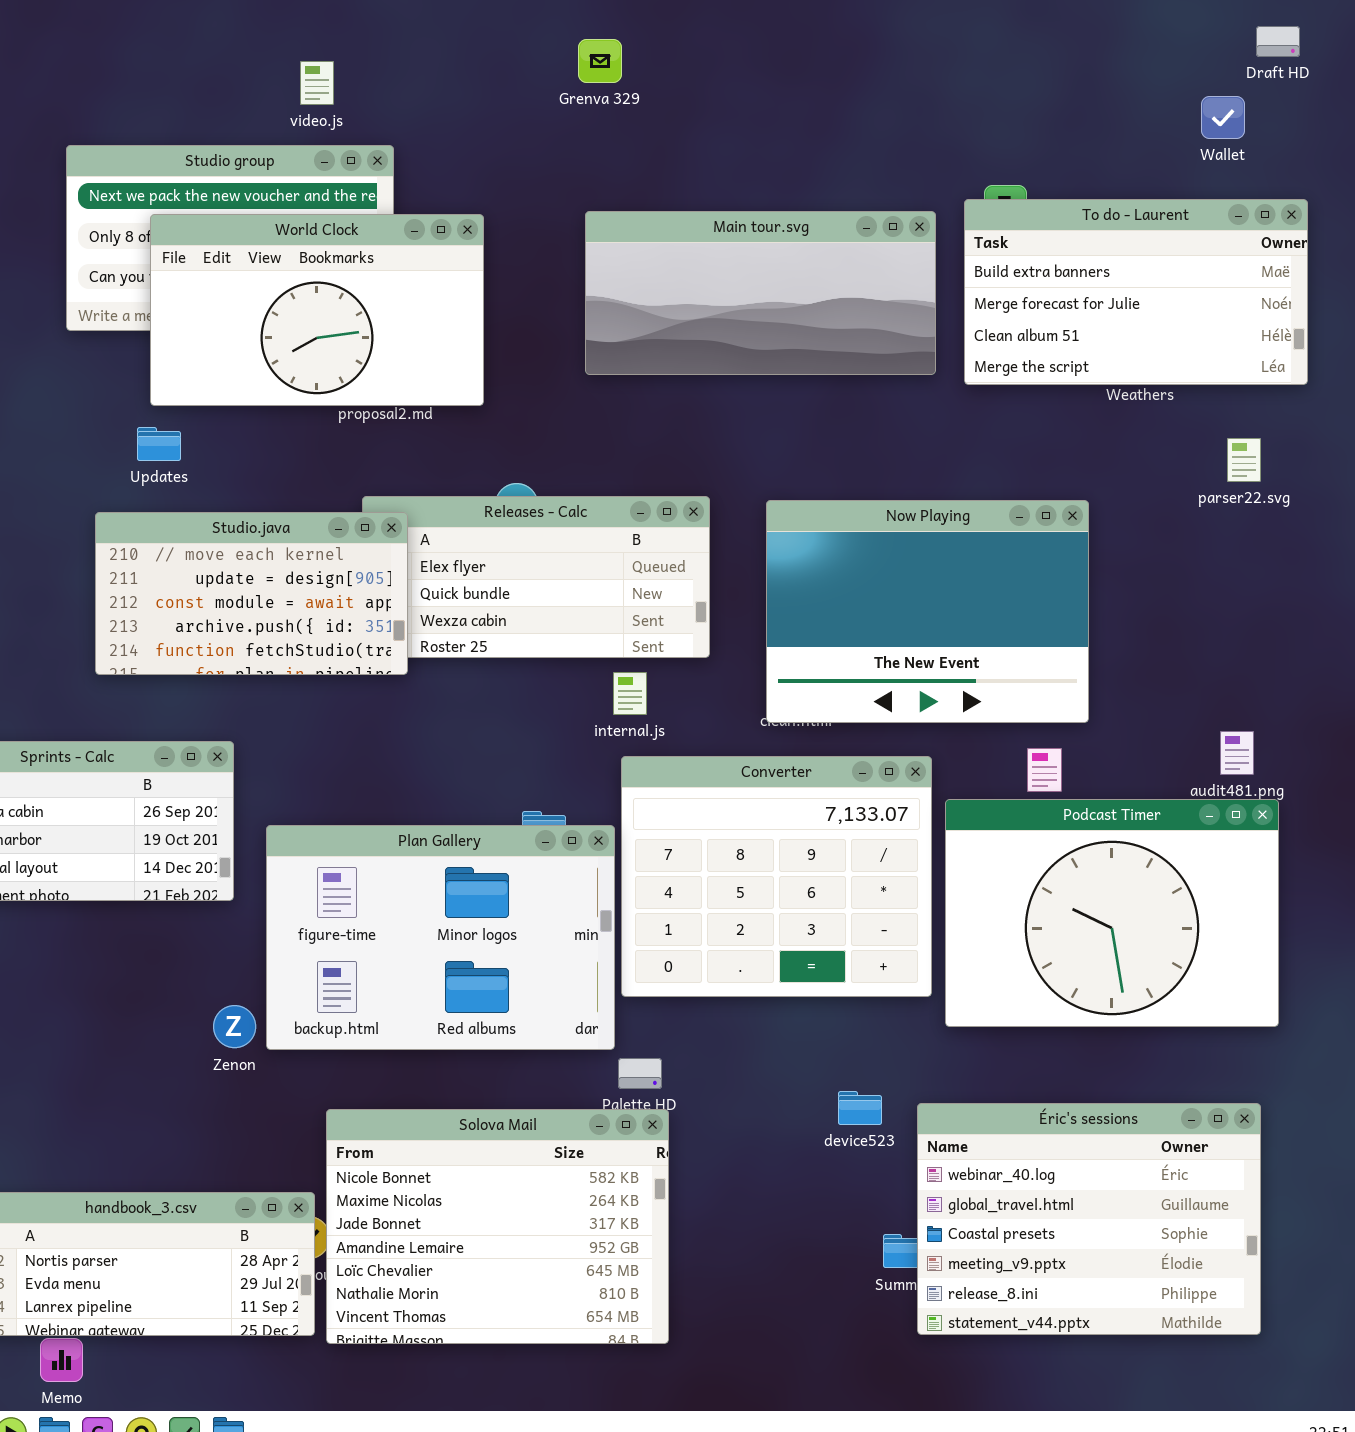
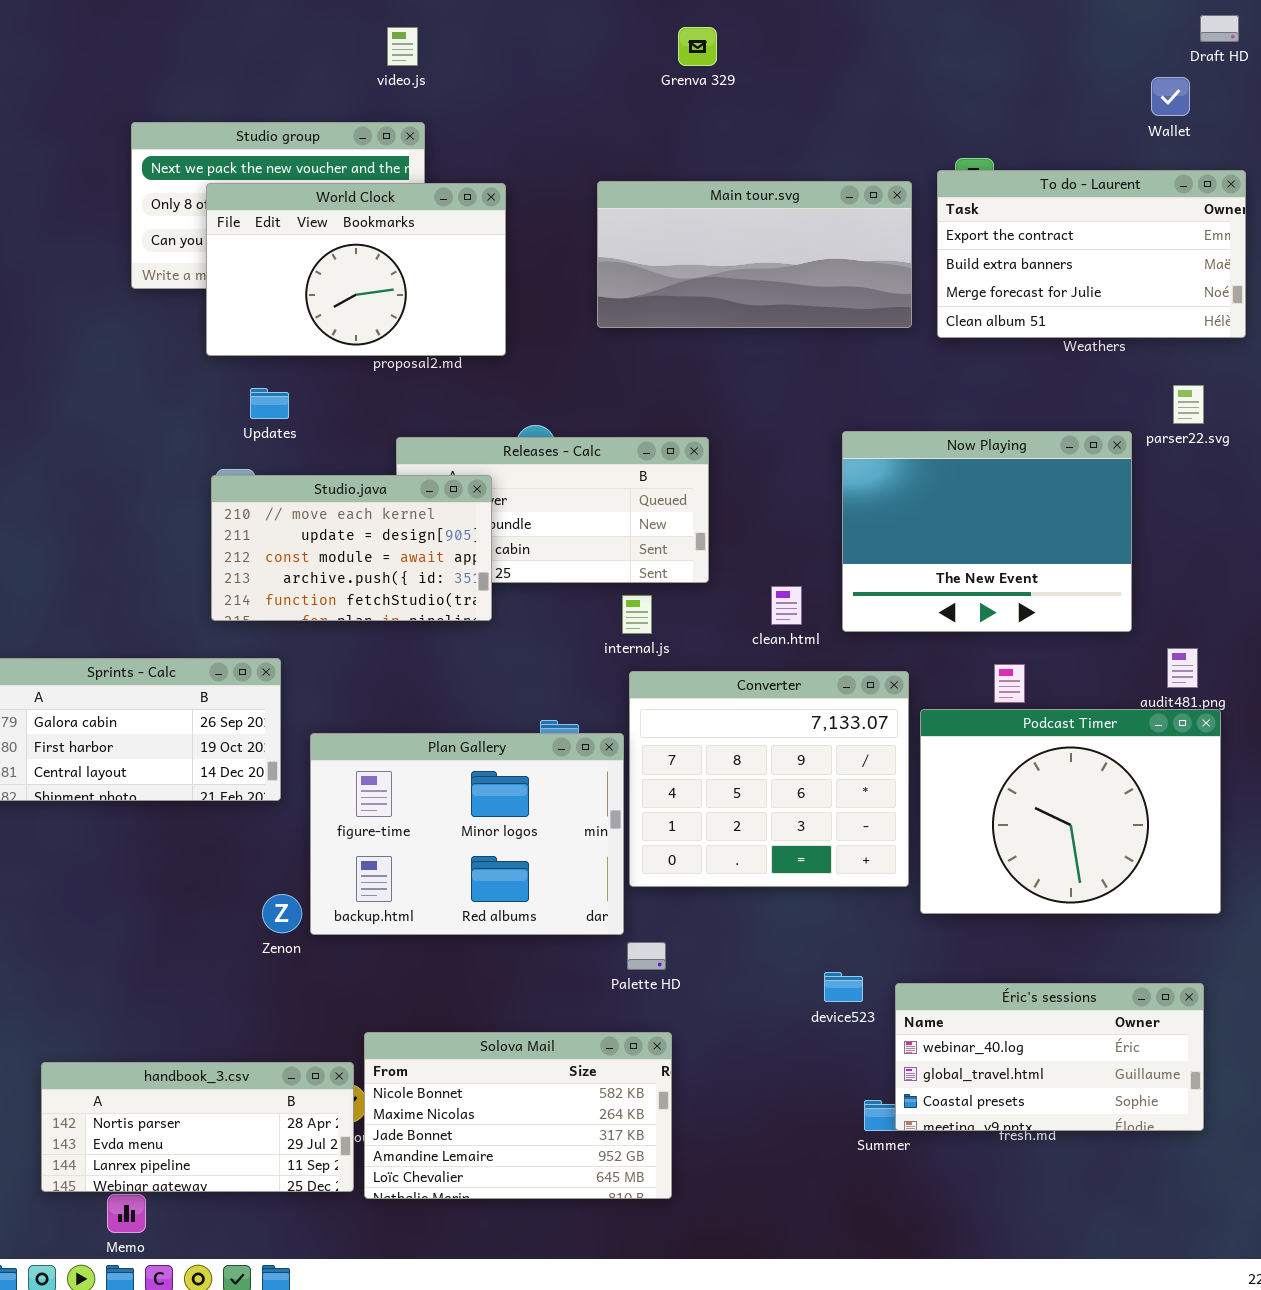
Grenva 329: [578,39,622,83] -> [678,27,717,66], moved
video.js: [300,61,334,105] -> [387,27,418,66], moved
To do - Laurent: [964,199,1308,385] -> [937,170,1246,338], scrolled up 1 row
Updates: [137,427,181,461] -> [250,388,289,419], moved
Now Playing: [766,500,1089,723] -> [842,431,1132,632], moved
Studio.java: [95,512,408,675] -> [211,475,492,621], moved
Éric's sessions: [917,1103,1261,1335] -> [895,983,1204,1131], resized
Solova Mail: [326,1109,669,1344] -> [364,1032,672,1199], resized

